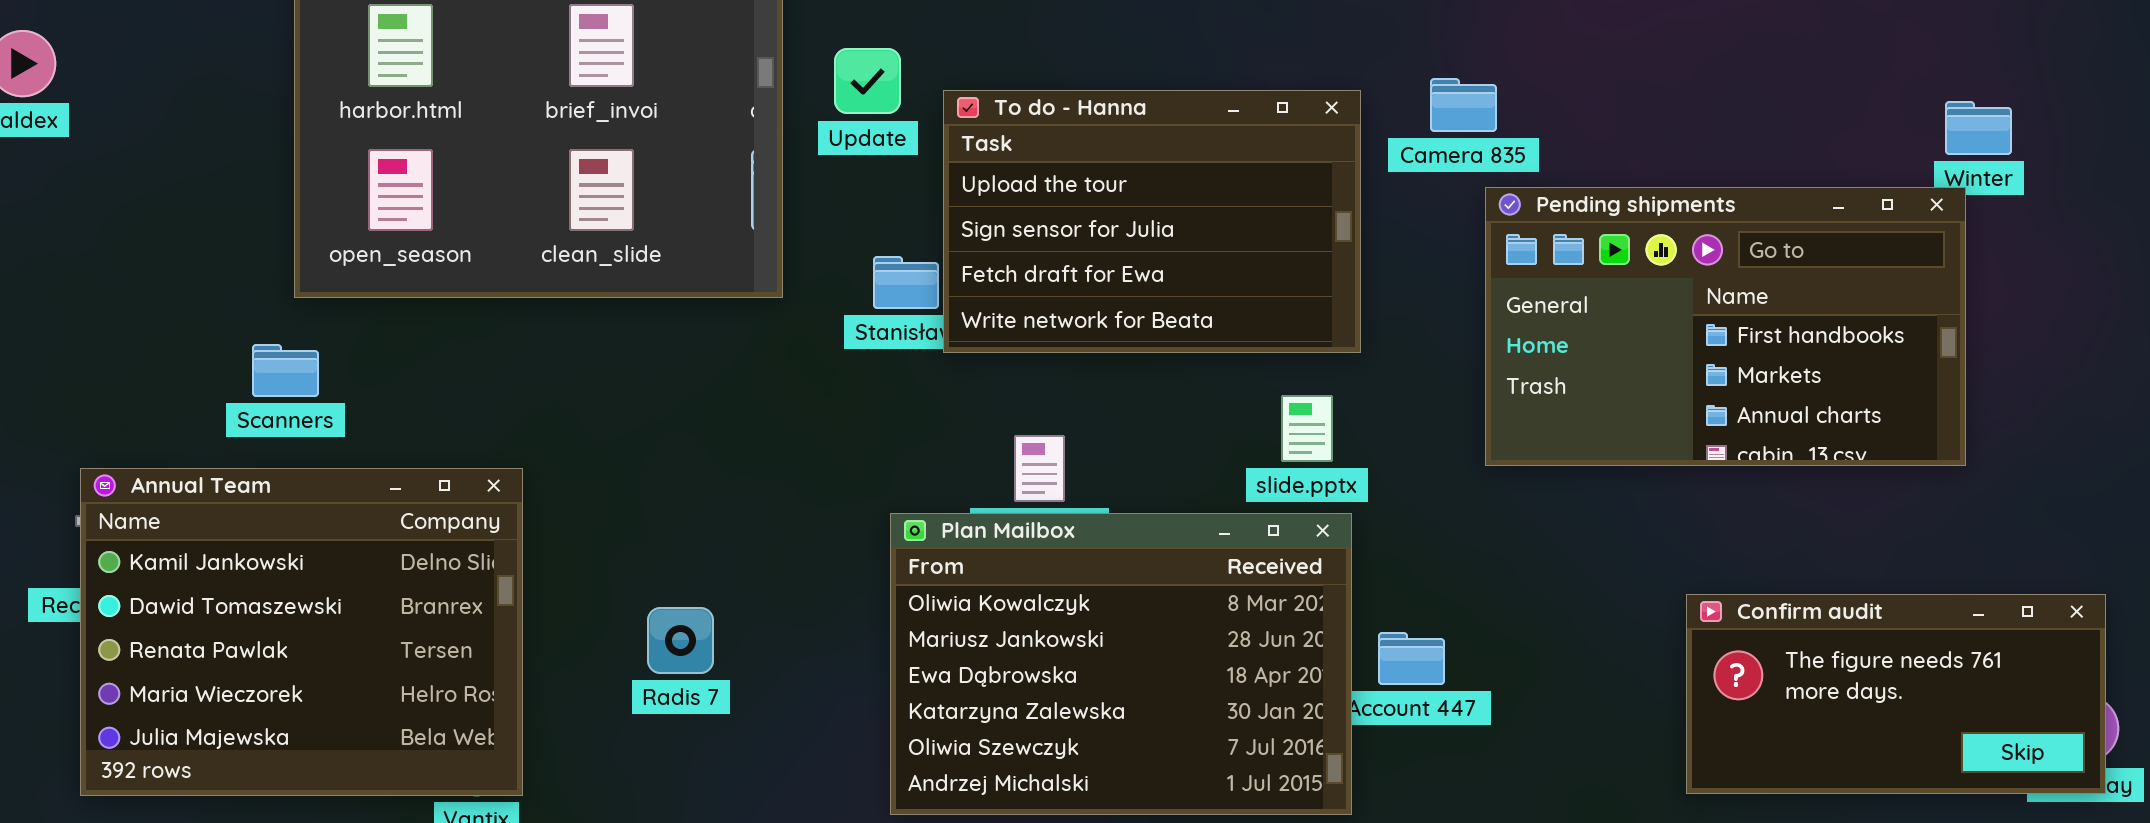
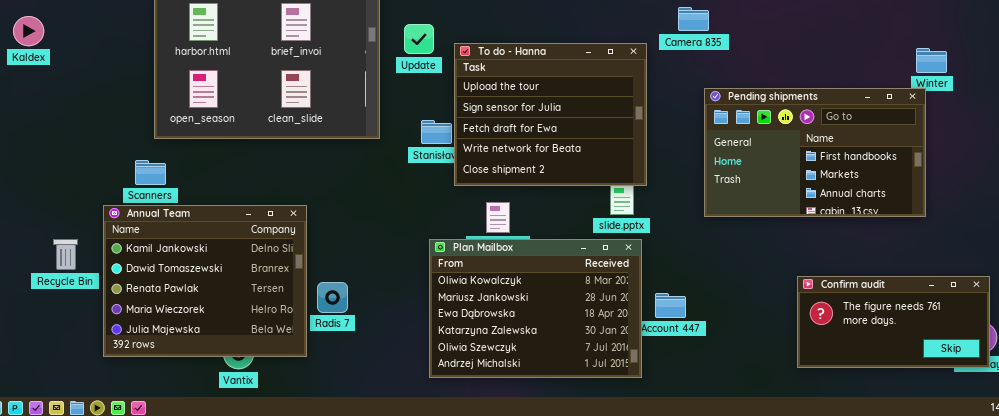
Camera 835: [1430,78,1497,132] -> [678,7,709,31], moved
To do - Hanna: [943,90,1361,353] -> [454,43,647,186], resized
Annual Team: [80,468,523,796] -> [103,205,307,357], moved

